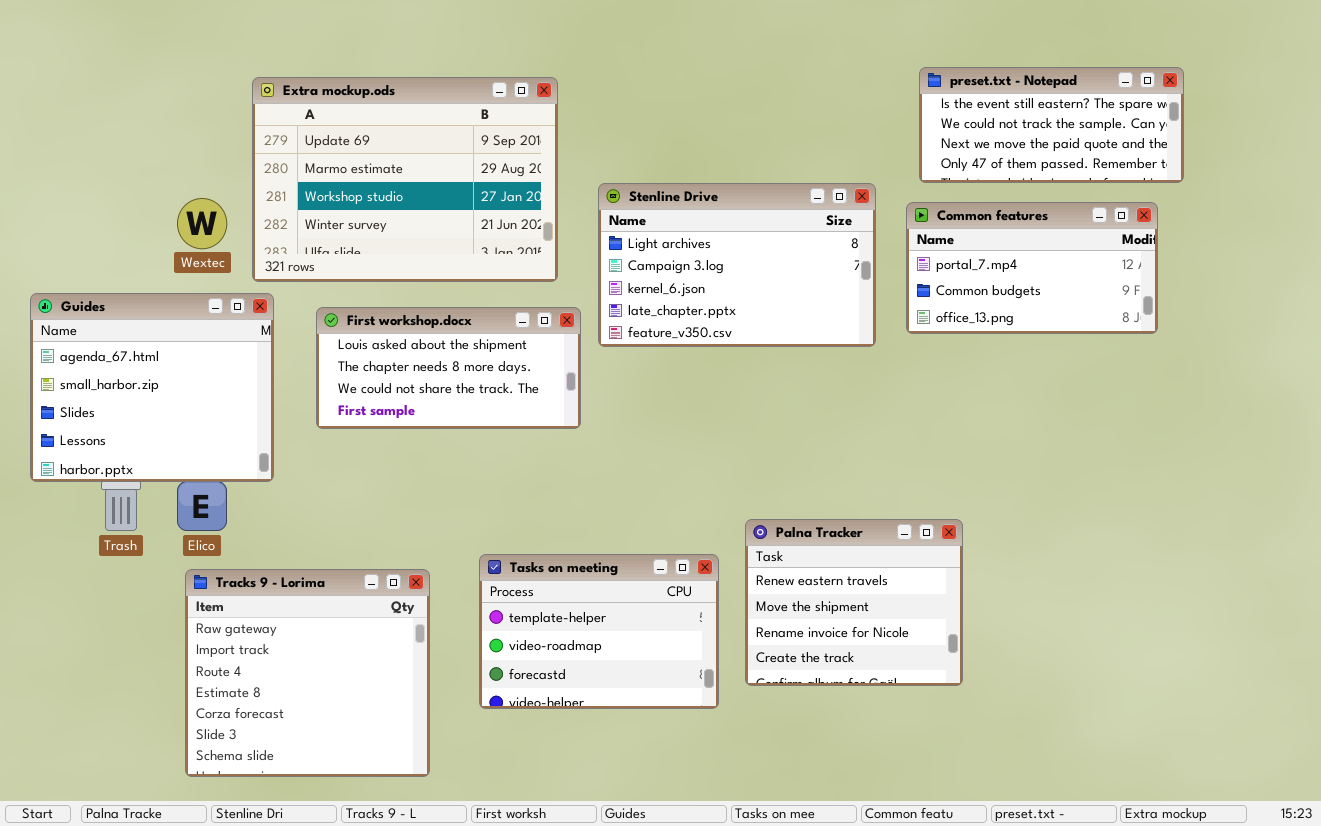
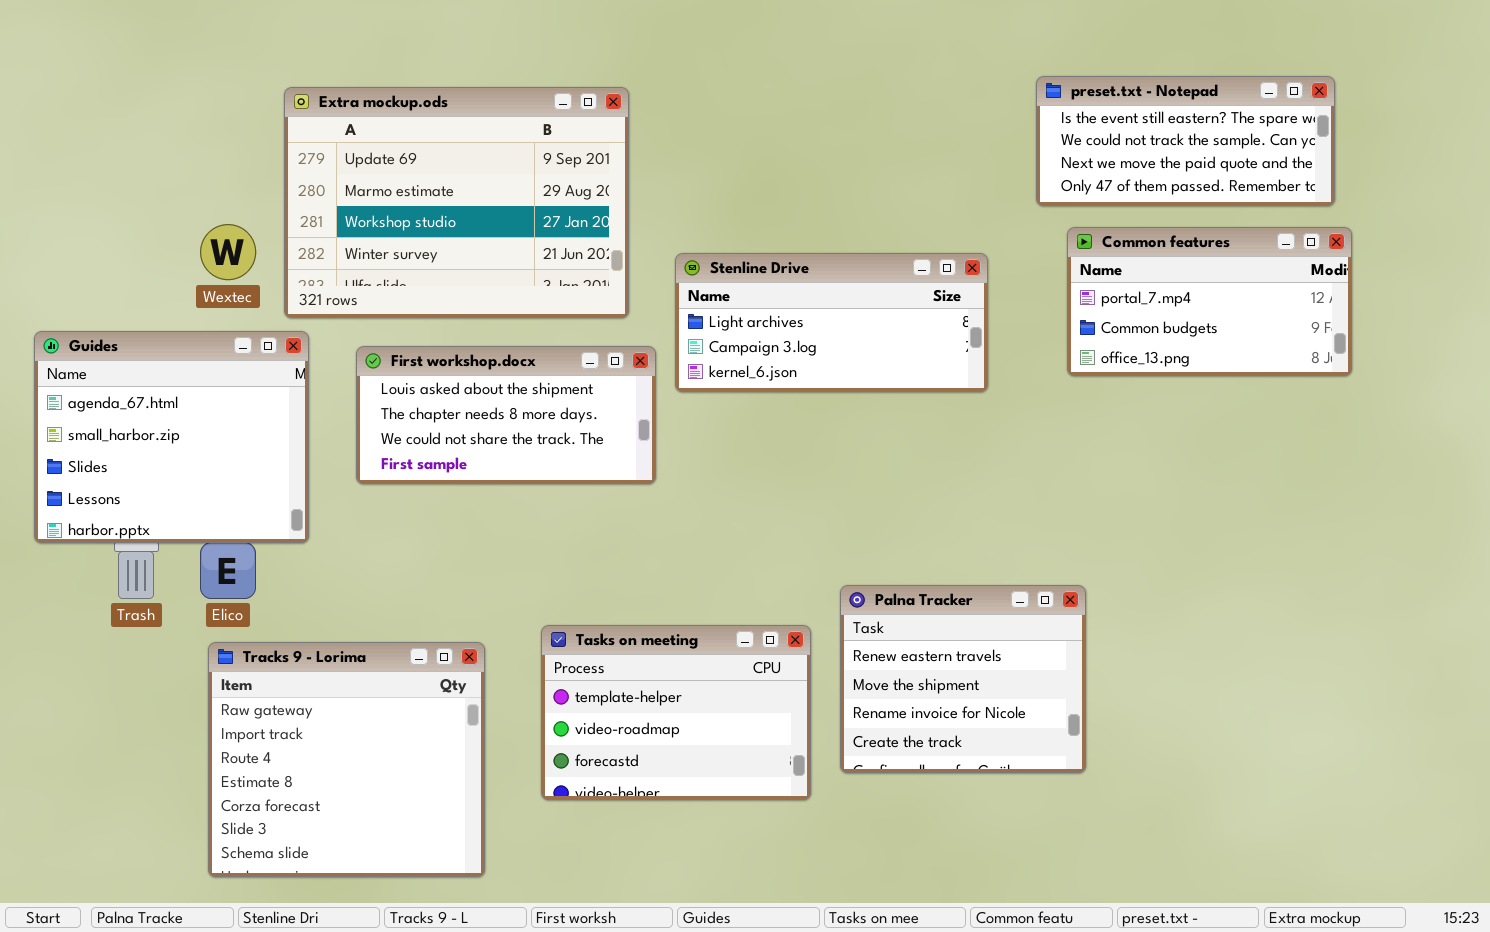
Stenline Drive: [598,183,876,347] -> [675,253,988,392], resized
Common features: [906,202,1158,334] -> [1067,227,1352,376], moved

